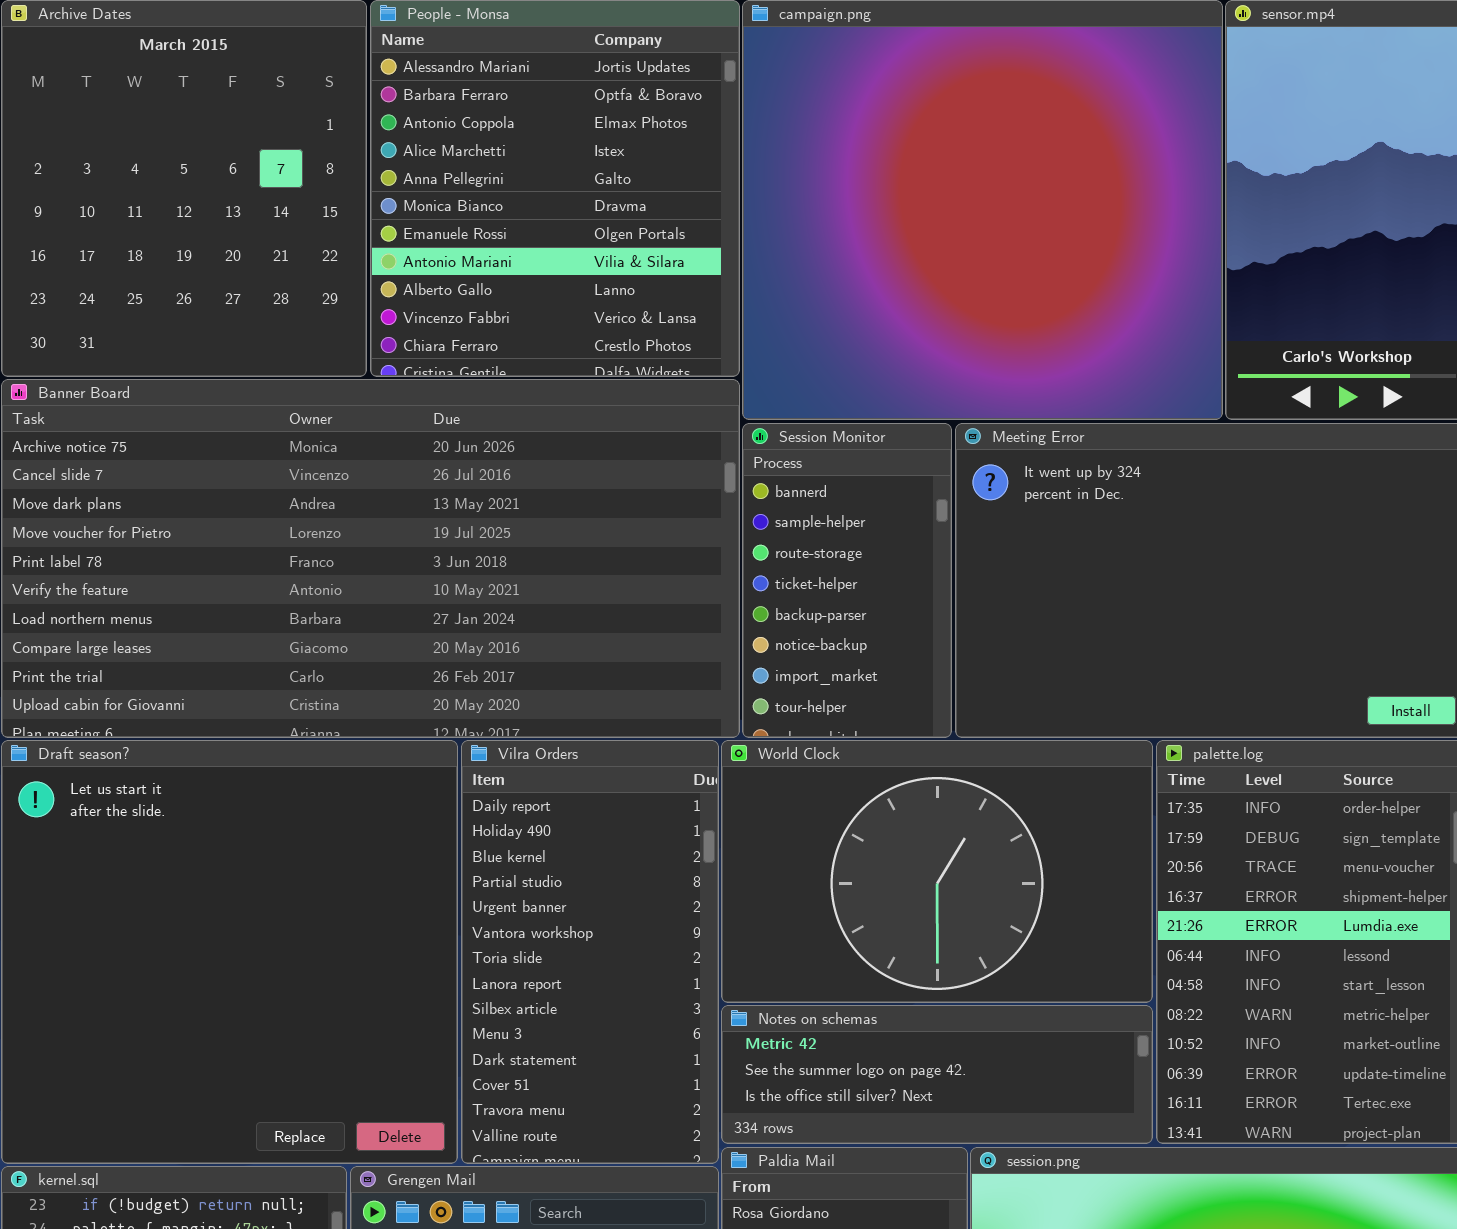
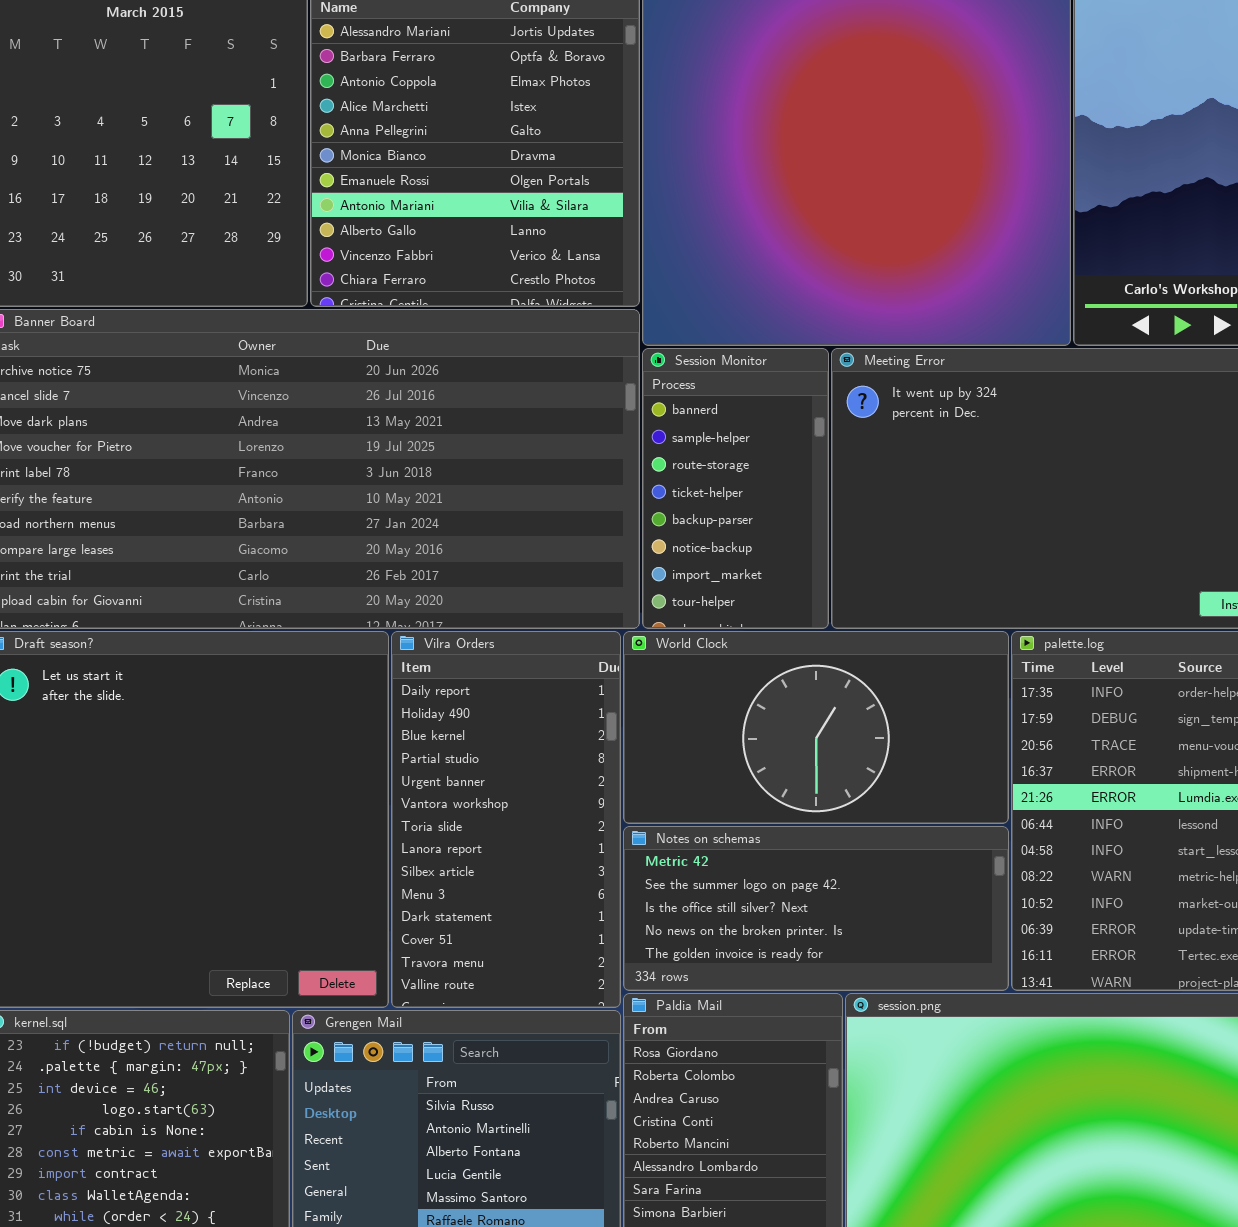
World Clock: [721,740,1153,1003] -> [623,631,1009,824], resized
Notes on schemas: [721,1005,1153,1144] -> [623,826,1009,991], resized

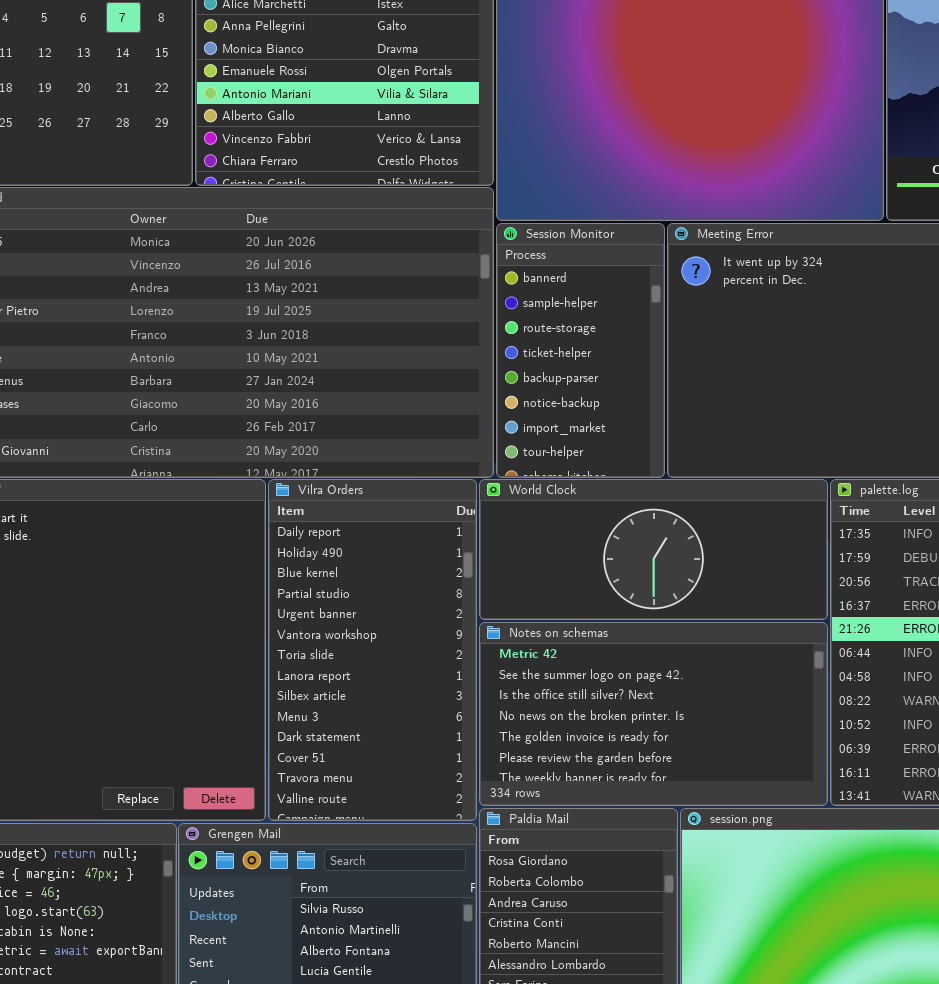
World Clock: [623,631,1009,824] -> [479,479,828,620], resized
Notes on schemas: [623,826,1009,991] -> [479,622,828,806], resized

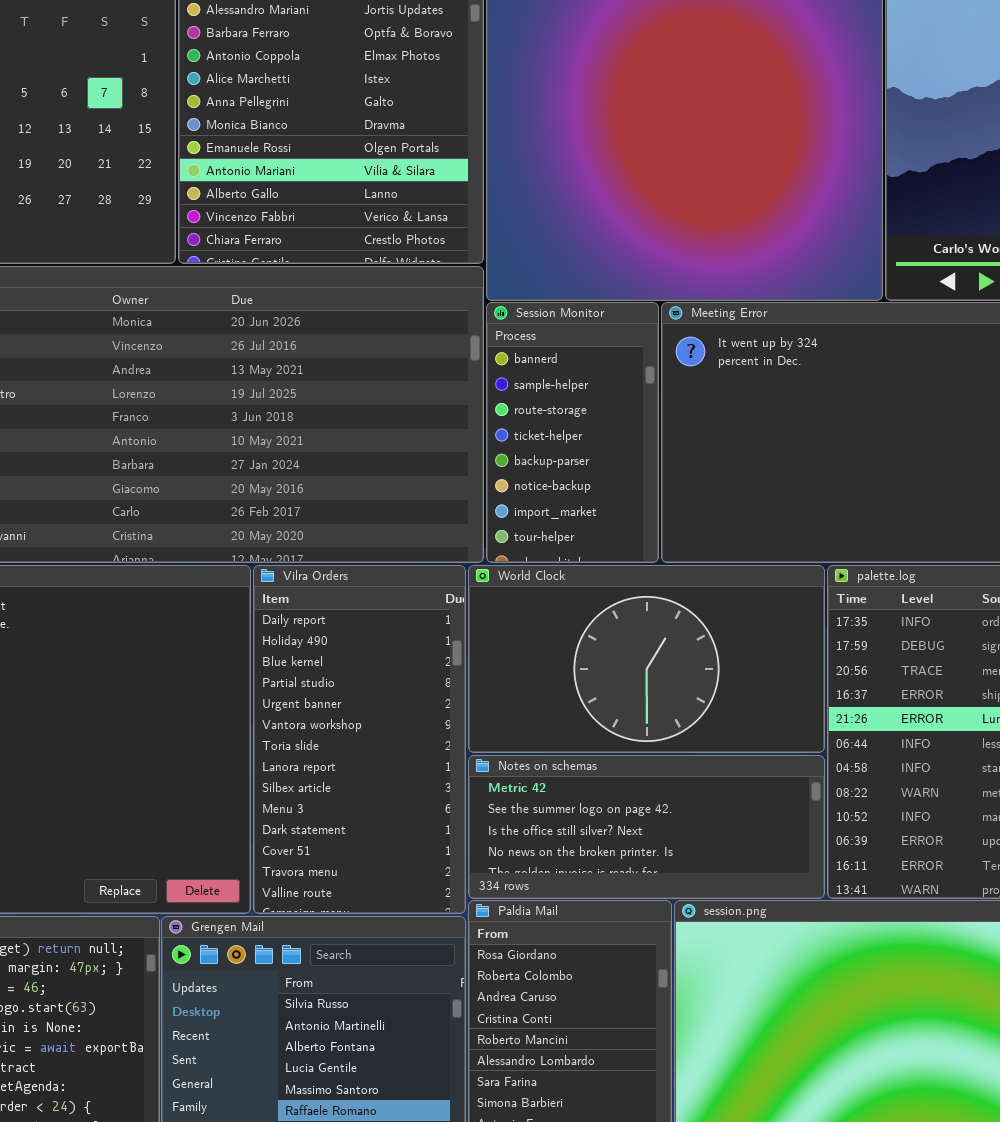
World Clock: [479,479,828,620] -> [468,565,825,753], resized
Notes on schemas: [479,622,828,806] -> [468,755,825,899], resized

